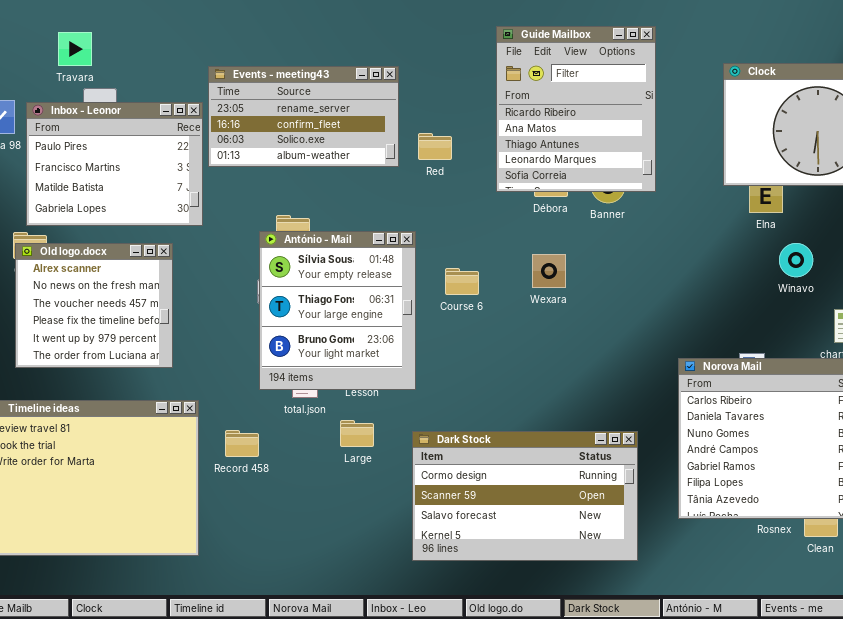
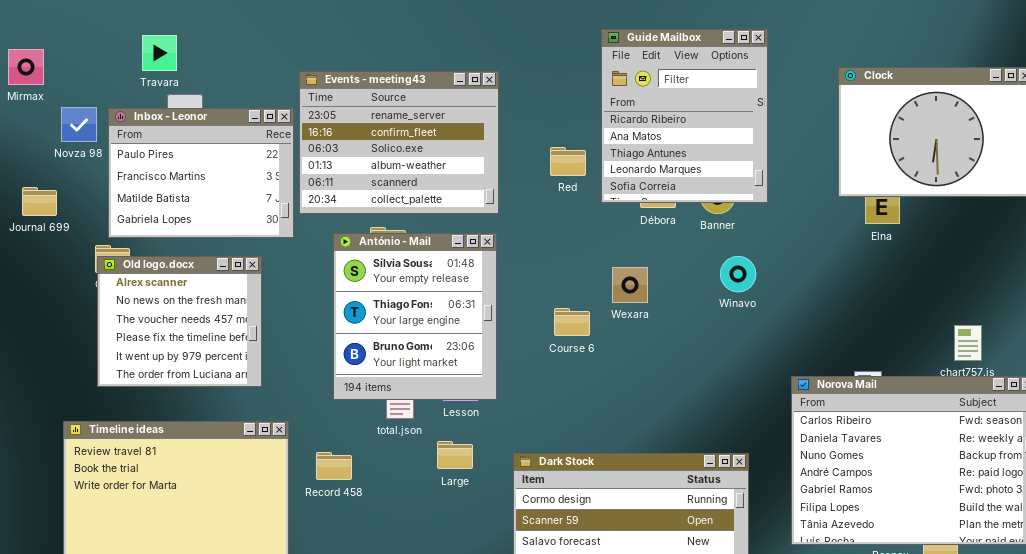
Events - meeting43: [208,66,399,167] -> [299,71,499,214], resized
Red: [418,133,452,160] -> [550,147,586,176], moved
António - Mail: [259,231,416,390] -> [333,233,497,400], moved
Winavo: [779,243,813,277] -> [720,256,756,292], moved
Wexara: [532,254,566,288] -> [612,267,648,303], moved
Course 6: [445,268,479,295] -> [554,308,590,336], moved

